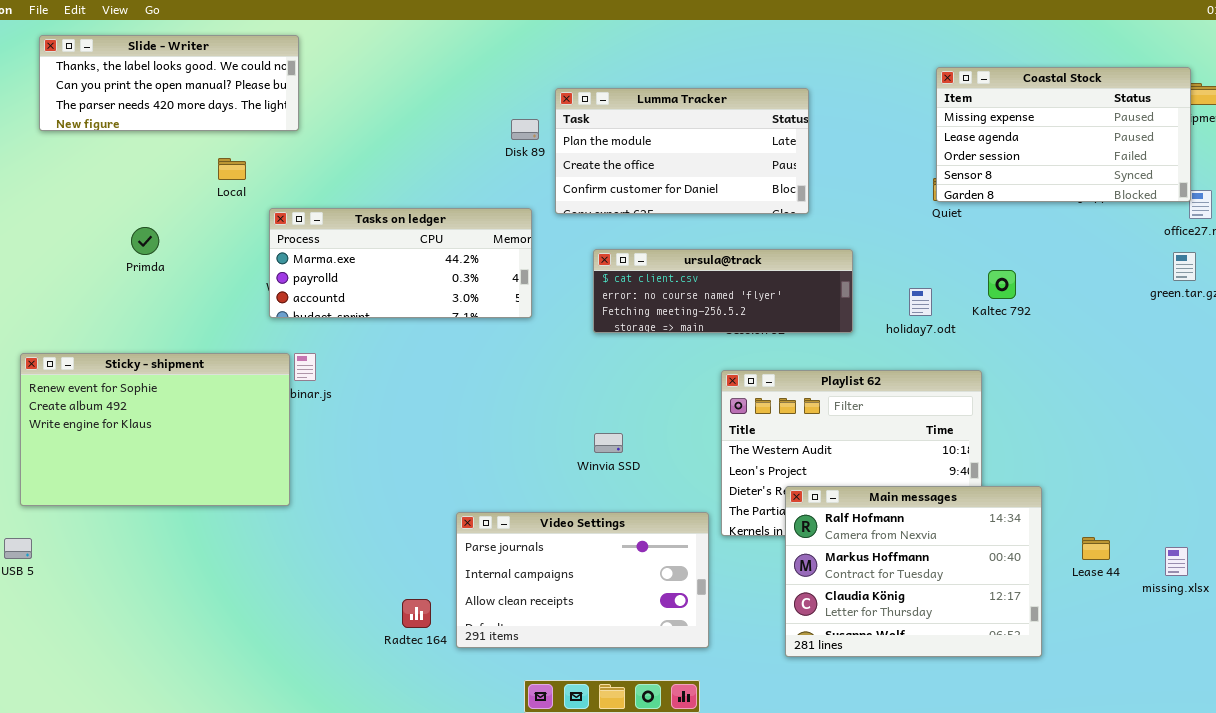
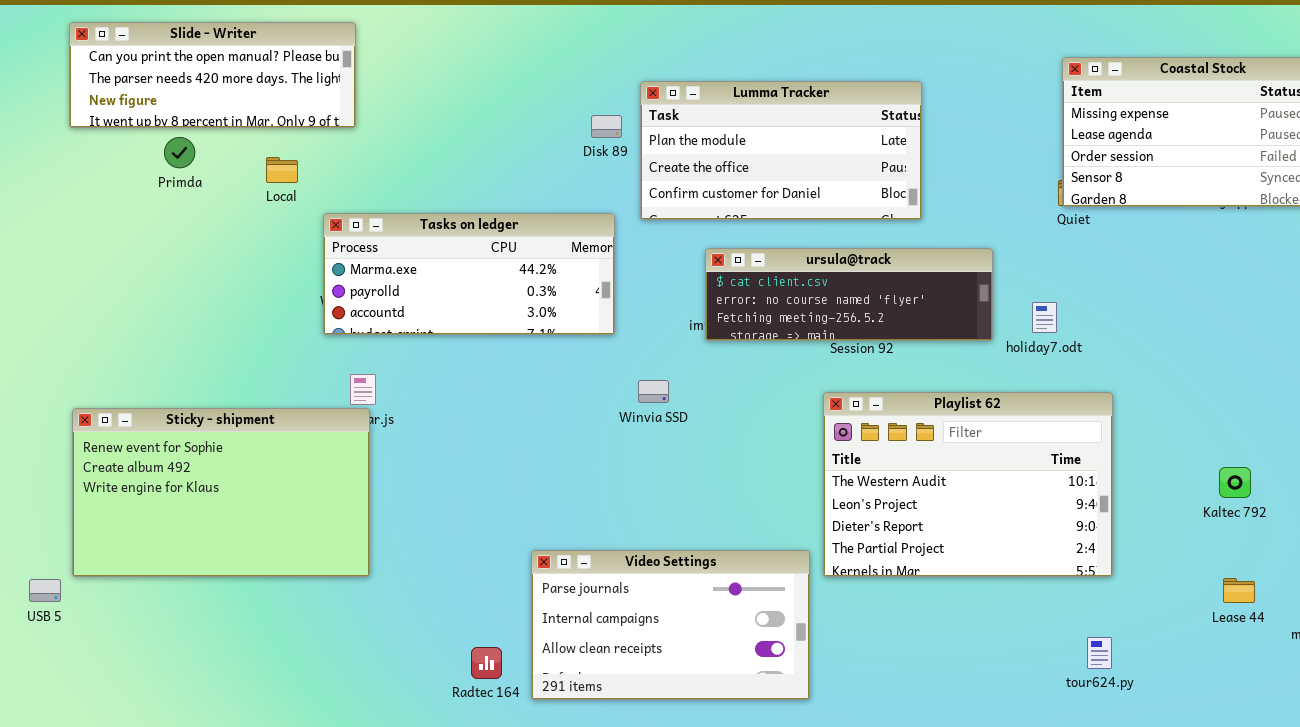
Slide - Writer: [39,35,299,131] -> [69,22,356,128], scrolled down 1 row
Primda: [131,227,159,255] -> [164,137,195,168], moved
ursula@track: [593,249,853,333] -> [705,248,993,341], moved
Kaltec 792: [988,270,1016,299] -> [1219,467,1251,498], moved
Sticky - shipment: [20,353,290,506] -> [72,408,370,577], moved
Winvia SSD: [594,433,623,453] -> [638,380,669,403], moved
Main messages: [785,486,1042,657] -> none, closed

